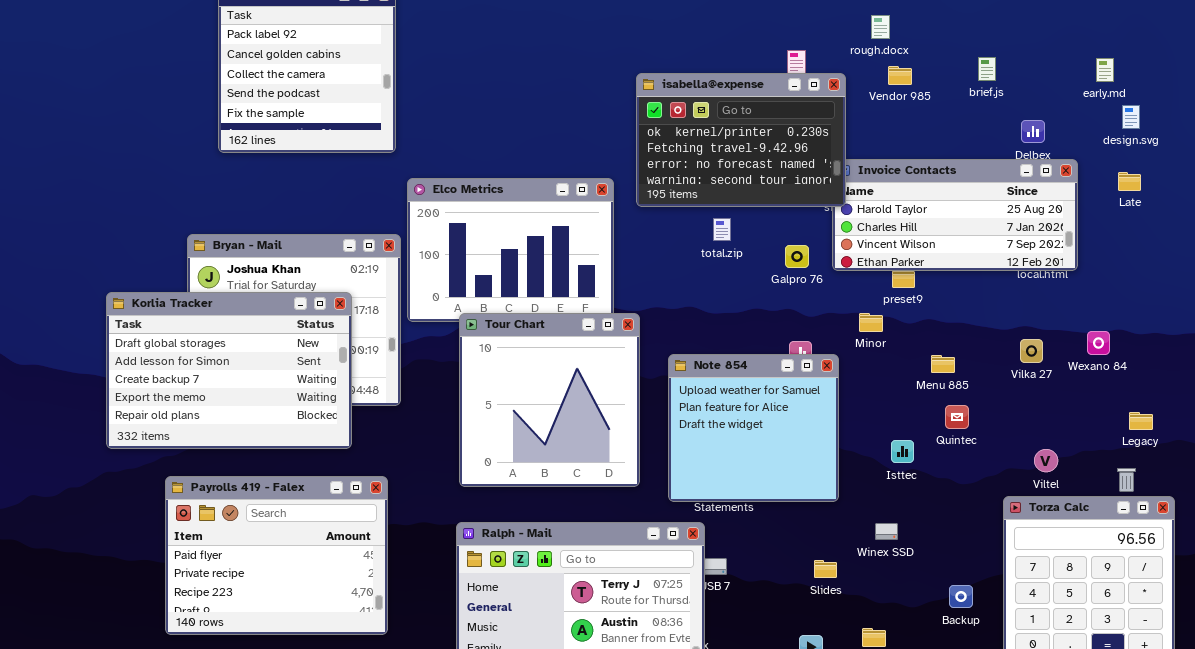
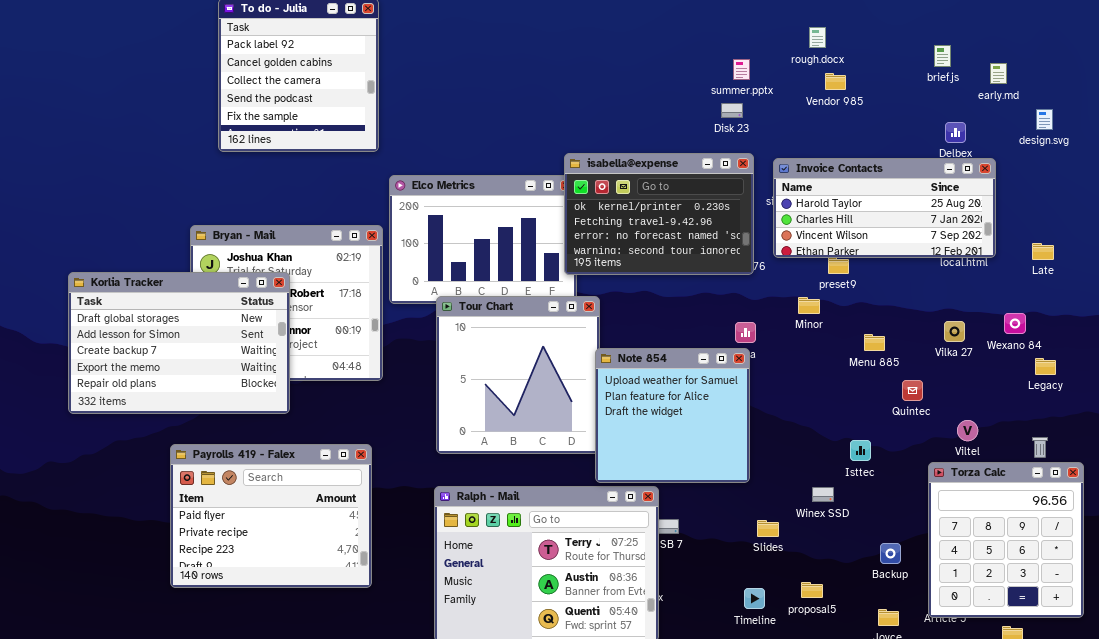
brief.js: [978,57,996,81] -> [934,45,951,67], moved
early.md: [1096,58,1114,82] -> [990,63,1007,84], moved
isabella@expense: [636,73,846,207] -> [564,153,754,275], moved
Late: [1118,172,1141,191] -> [1032,243,1054,260], moved
Korlia Tracker: [106,292,352,449] -> [68,272,290,414], moved
Note 854: [668,354,839,502] -> [595,348,750,483], moved
Quintec: [945,405,969,429] -> [902,380,923,401], moved
Legacy: [1129,412,1153,430] -> [1035,358,1056,375], moved
Isttec: [891,440,914,463] -> [850,440,871,461], moved

